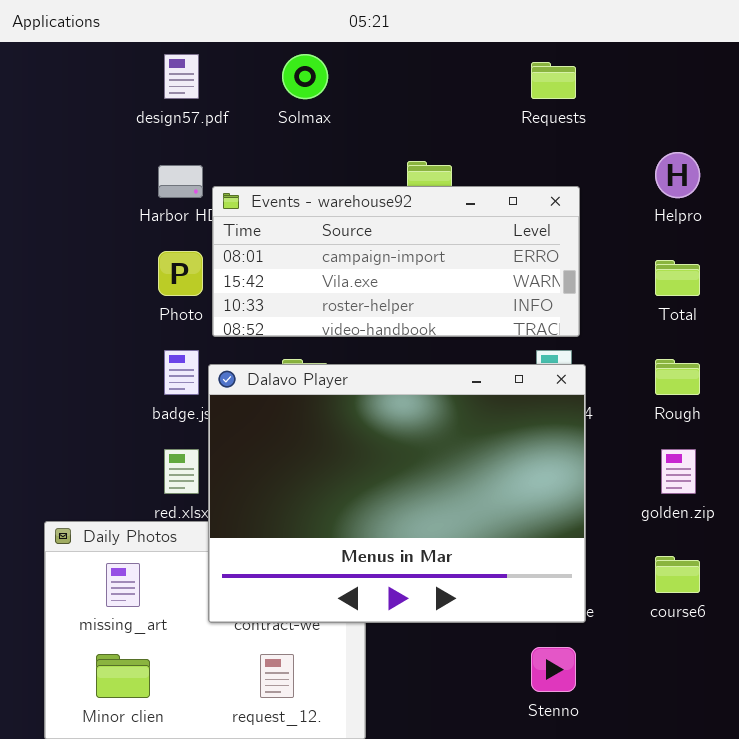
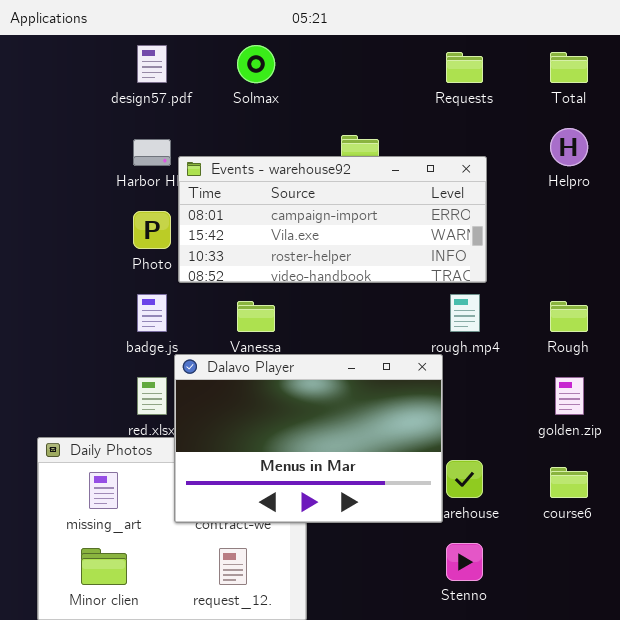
Total: [655,260,700,296] -> [550,52,588,83], moved
Dalavo Player: [208,364,586,623] -> [174,354,443,523], resized

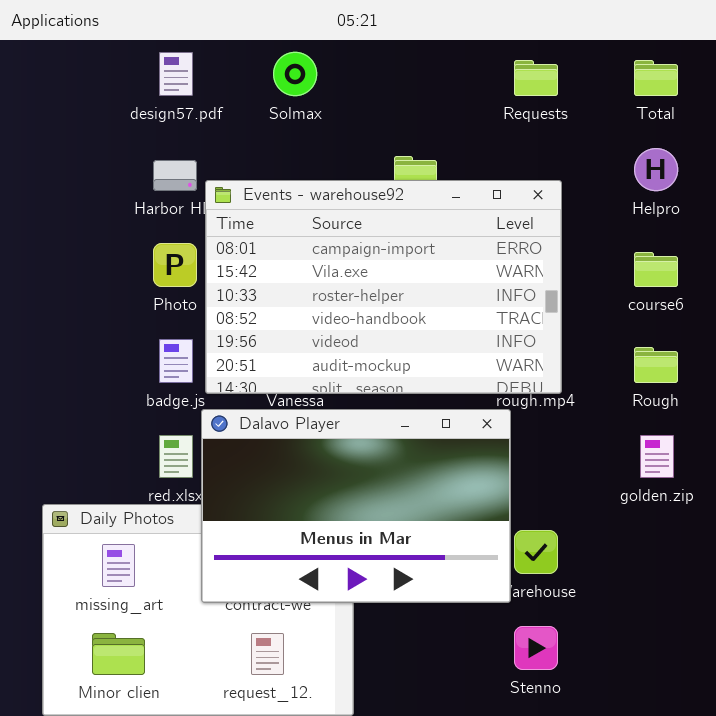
Events - warehouse92: [178,156,487,283] -> [205,180,562,394], resized
course6: [550,467,588,498] -> [634,252,678,287], moved

